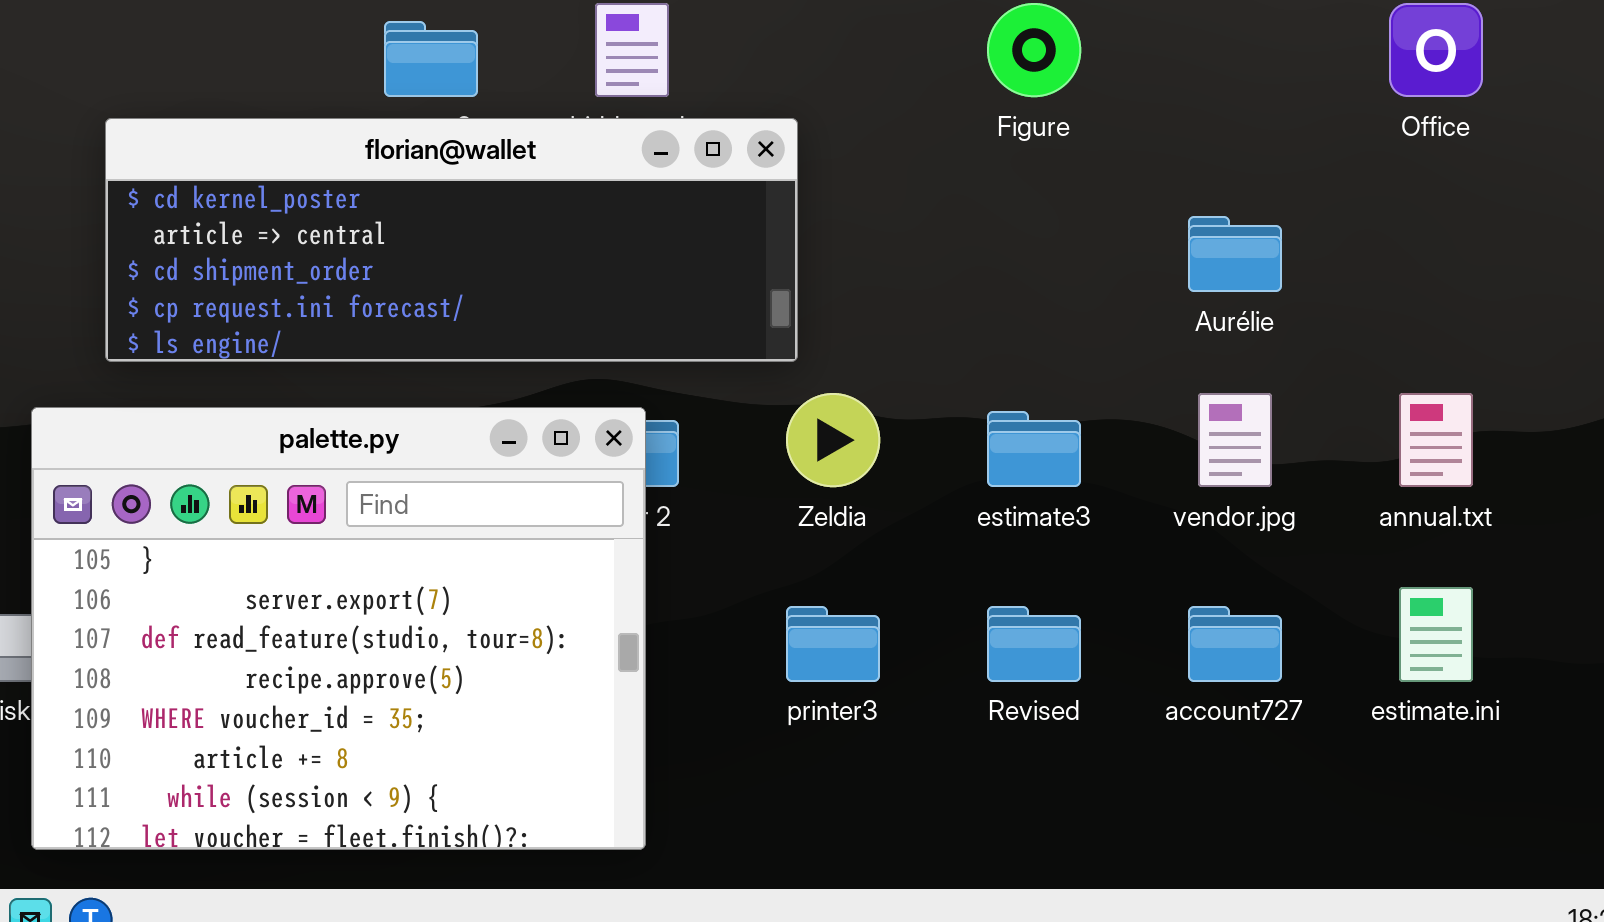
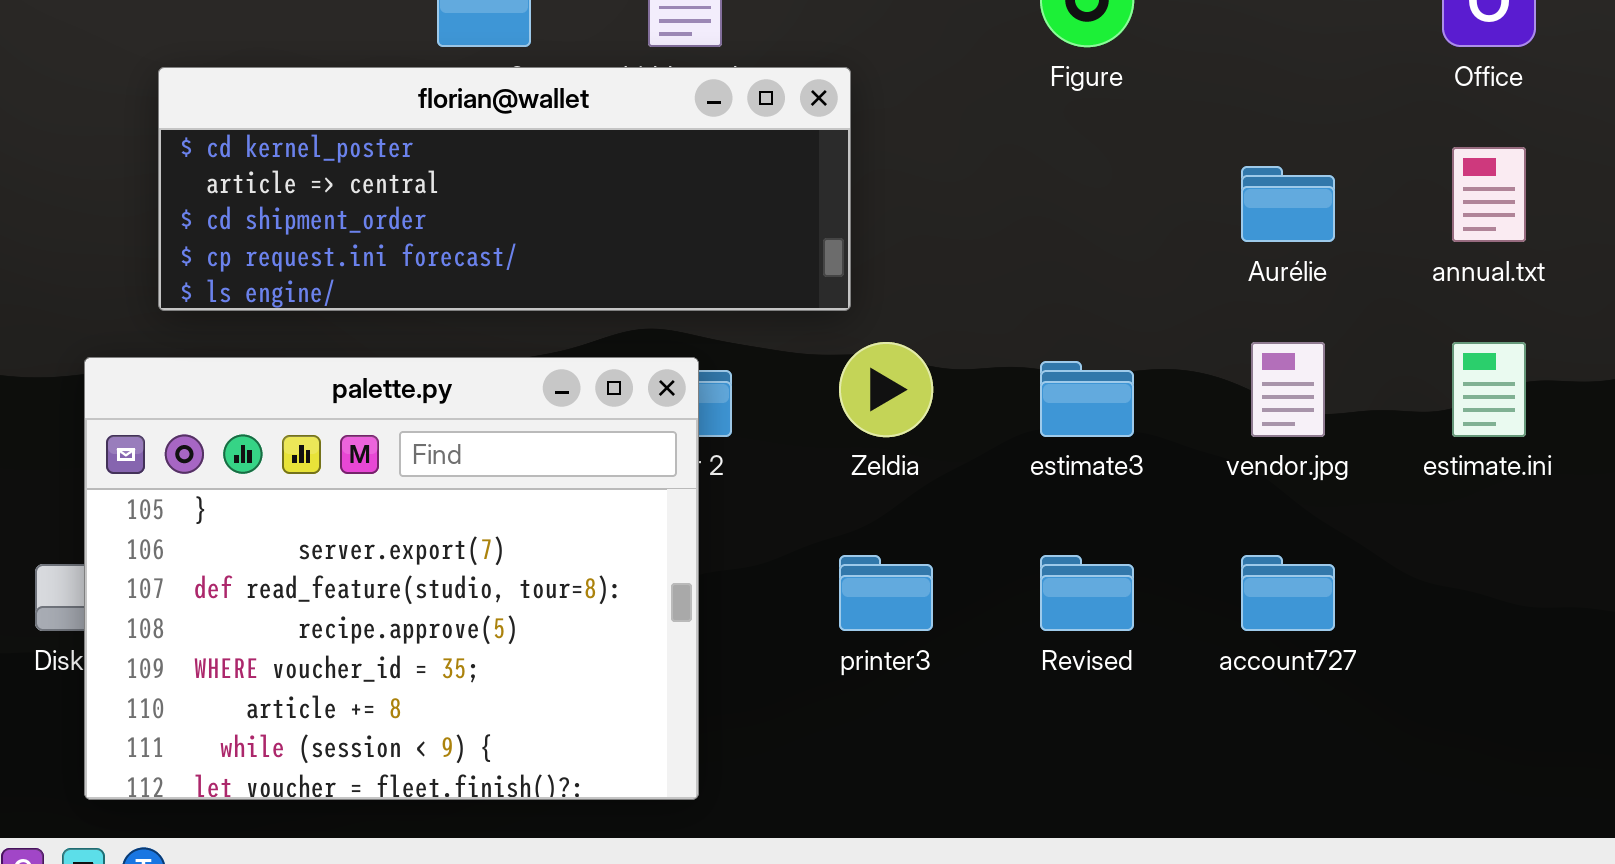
annual.txt: [1399,393,1473,487] -> [1452,147,1526,242], moved
estimate.ini: [1399,587,1473,682] -> [1452,342,1526,437], moved

